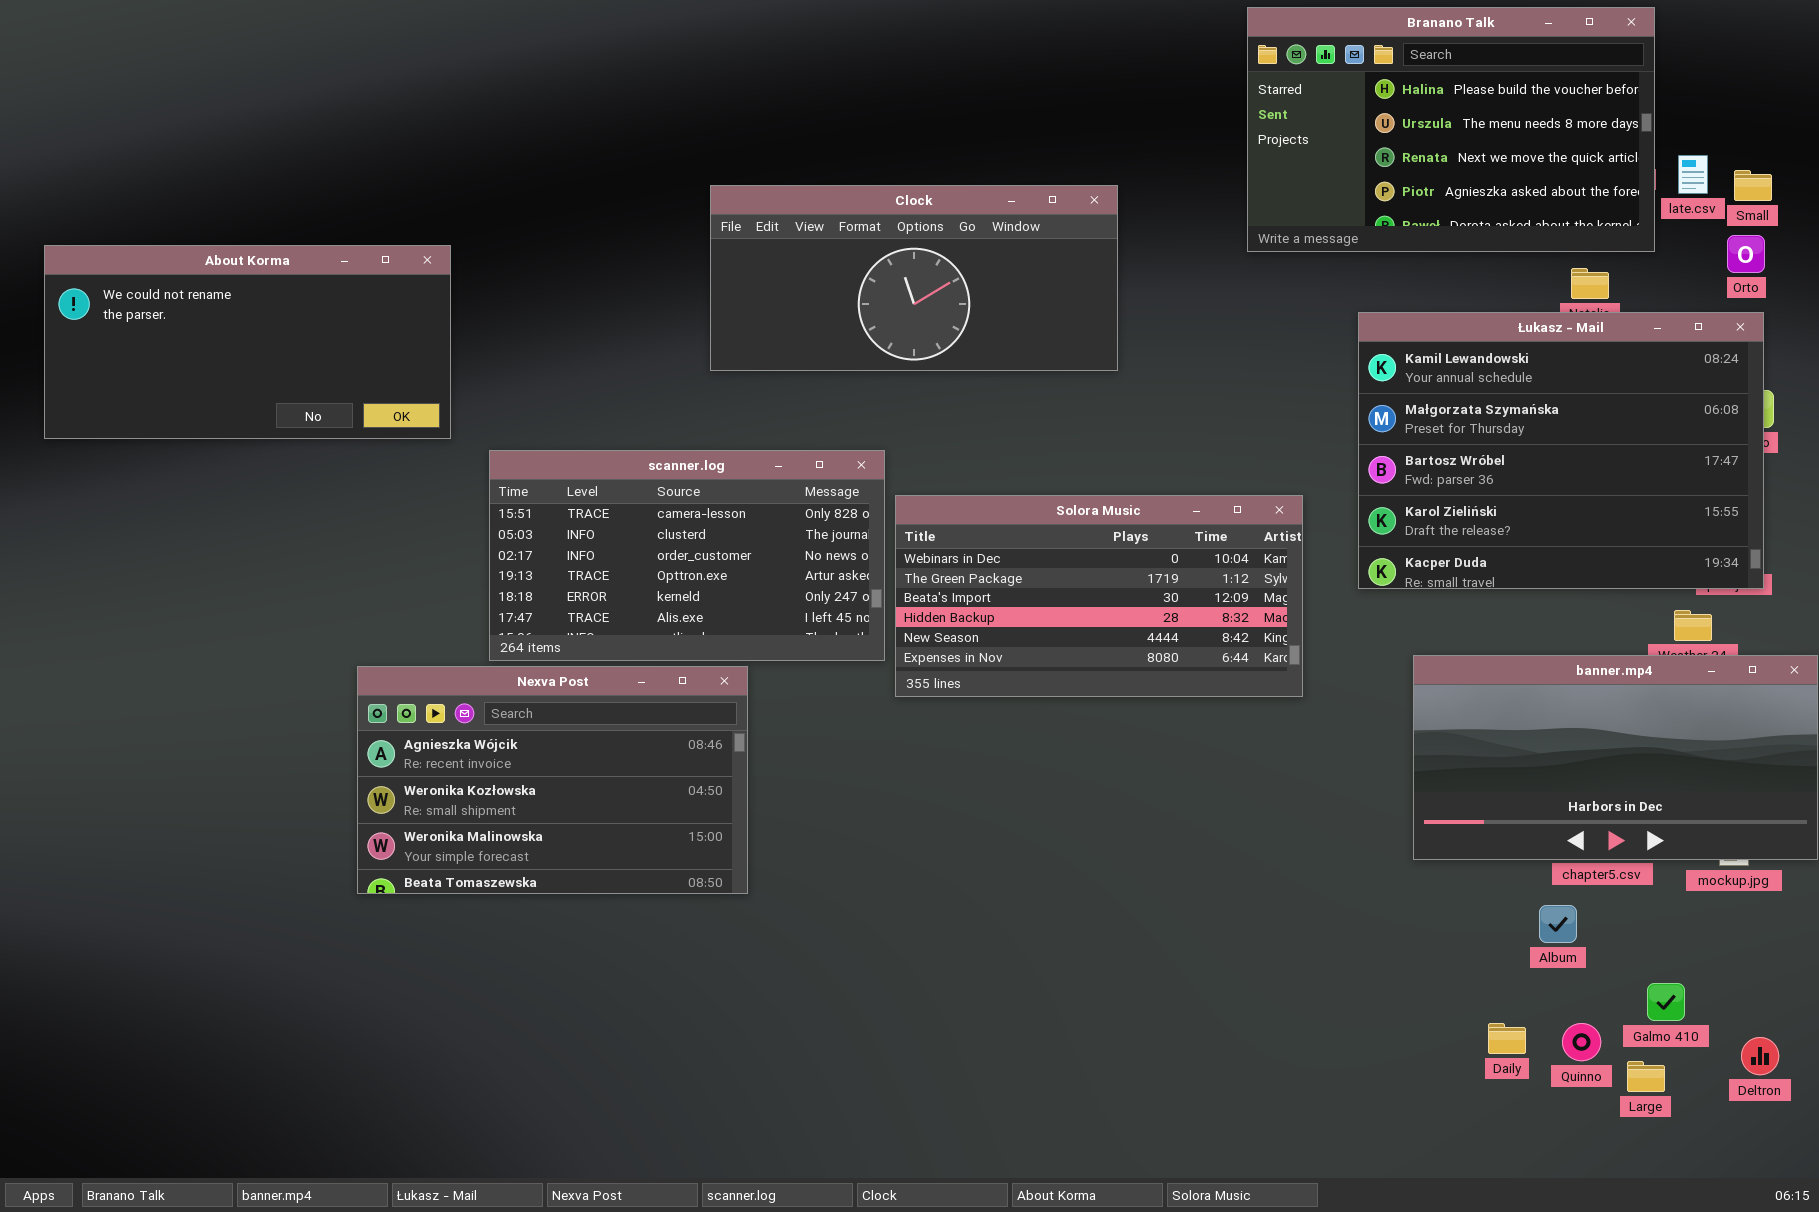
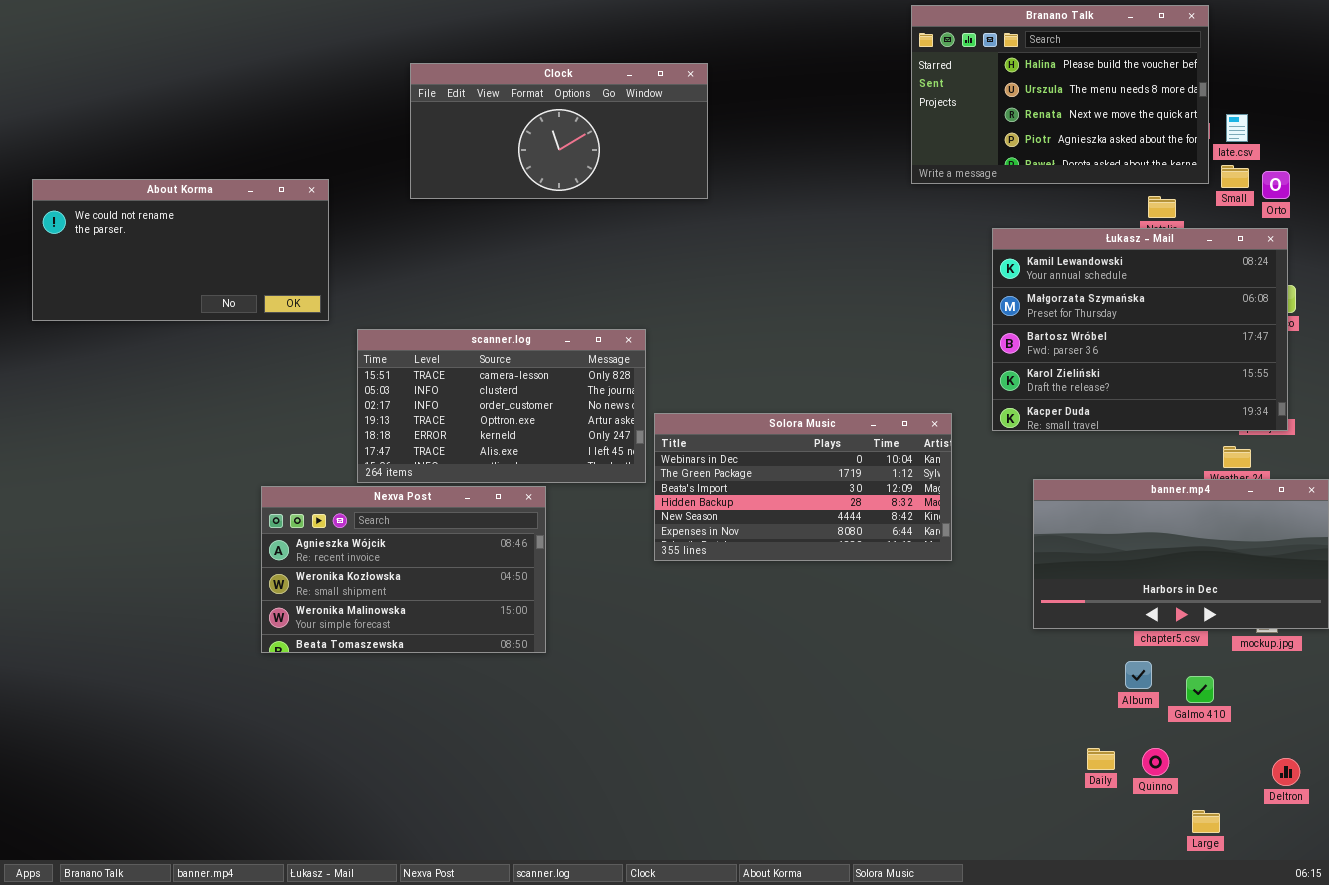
Small: [1734,170,1772,201] -> [1221,165,1249,188], moved
Clock: [710,185,1118,371] -> [410,63,708,199], moved
Solora Music: [895,495,1303,697] -> [654,413,952,561], moved
Galmo 410: [1647,983,1685,1021] -> [1186,676,1214,703], moved
Large: [1627,1061,1665,1092] -> [1192,810,1220,833], moved

